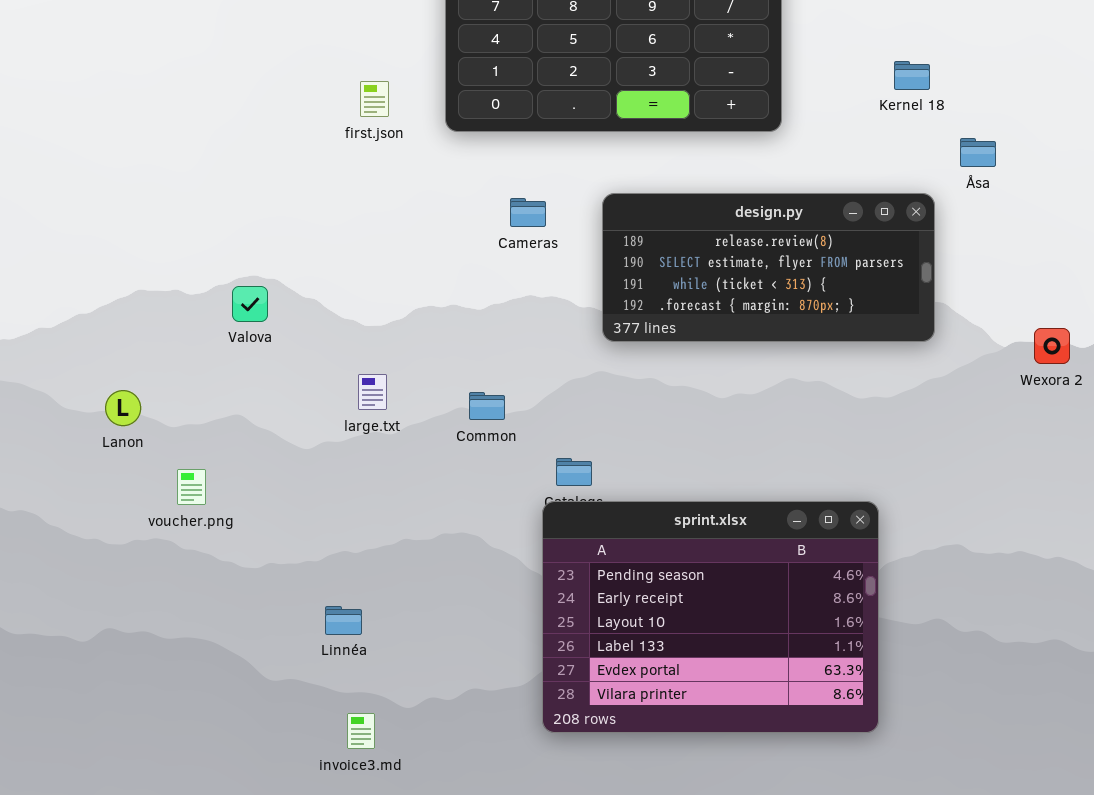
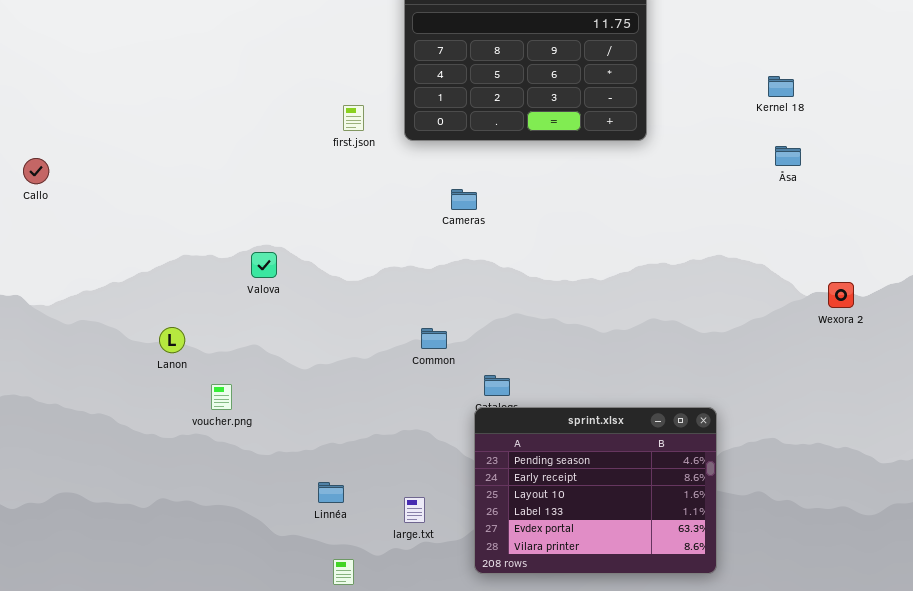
Kernel 18: [894,61,930,90] -> [768,76,794,97], moved
design.py: [602,193,935,342] -> none, closed
large.txt: [358,374,387,410] -> [404,497,425,523], moved

